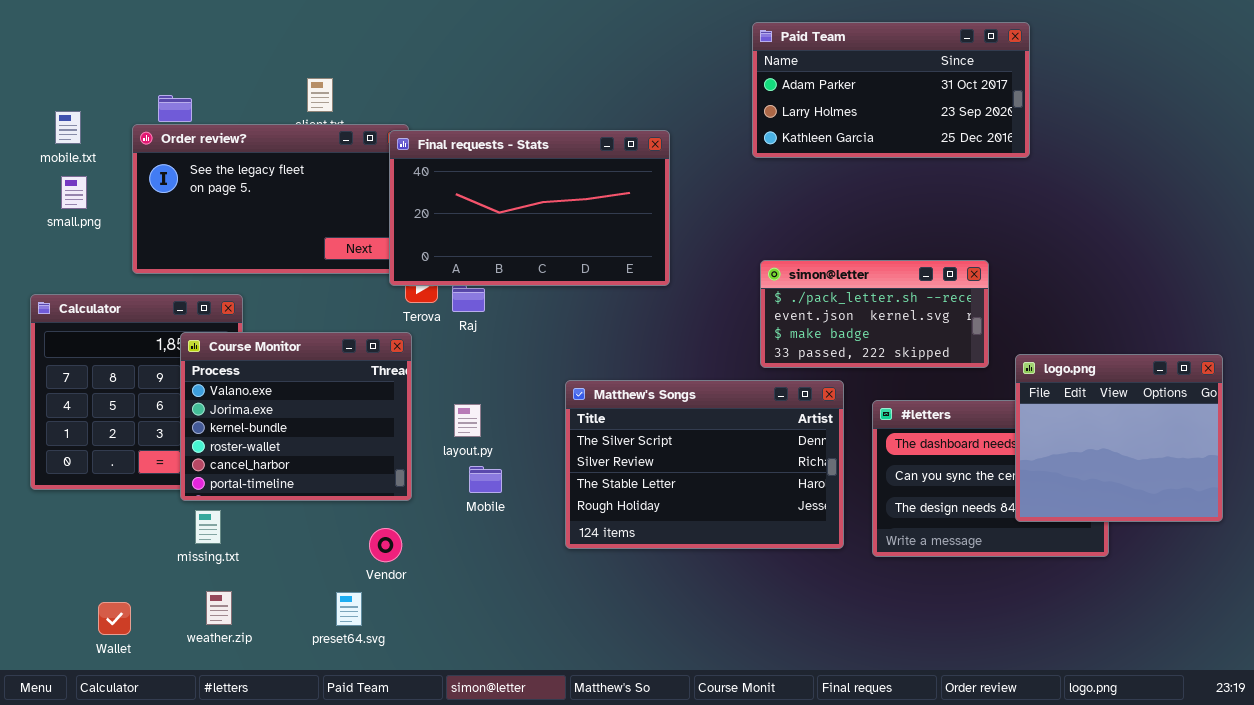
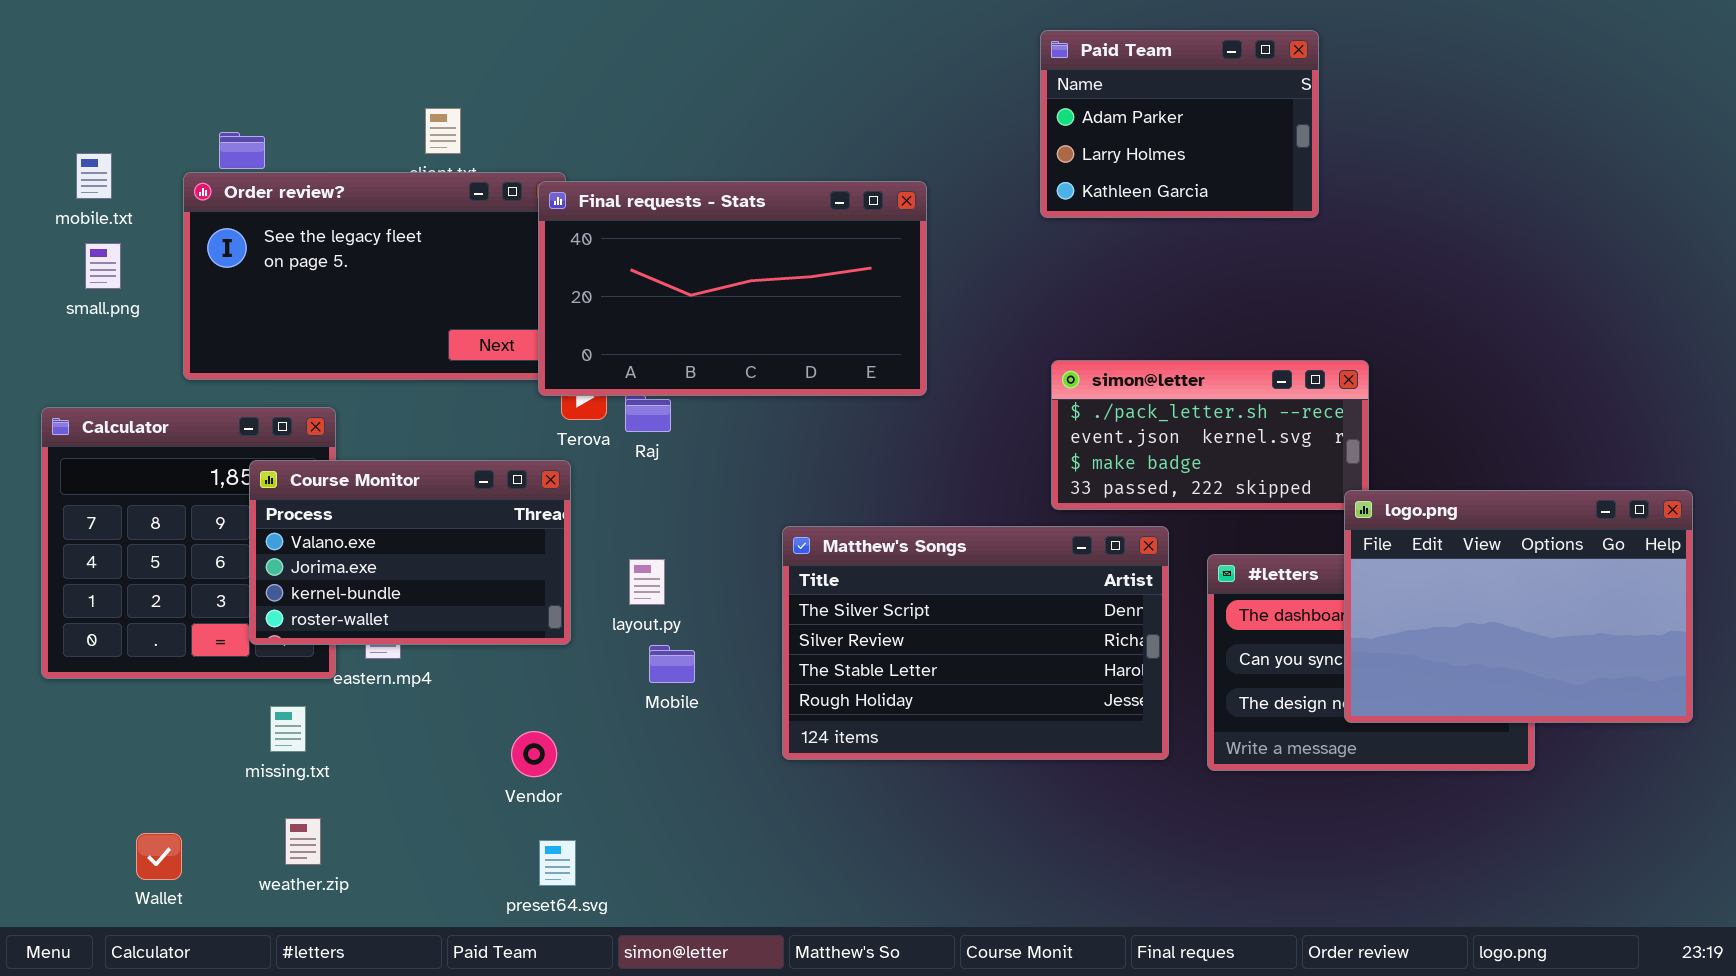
Paid Team: [752,22,1030,158] -> [1040,30,1319,218], resized
Course Monitor: [180,332,412,501] -> [249,460,571,645], resized
logo.png: [1015,354,1223,522] -> [1344,490,1693,723], resized
preset64.svg: [336,592,362,626] -> [539,840,576,886], moved

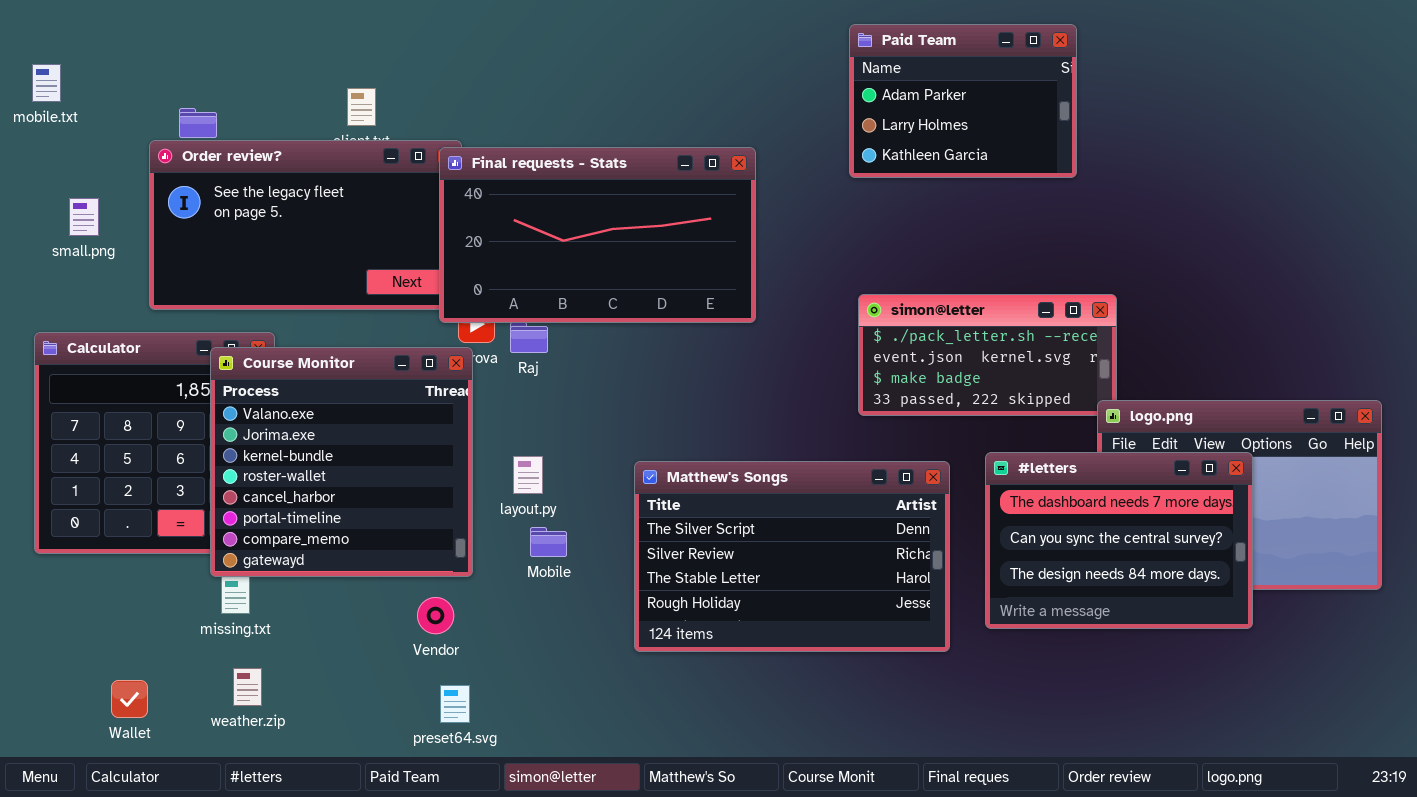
mobile.txt: [76,153,112,199] -> [32,64,61,102], moved
Course Monitor: [249,460,571,645] -> [210,347,473,577], moved, resized
Matthew's Songs: [782,526,1169,760] -> [634,461,950,652], moved
#letters: [1207,554,1535,771] -> [985,452,1253,629], raised

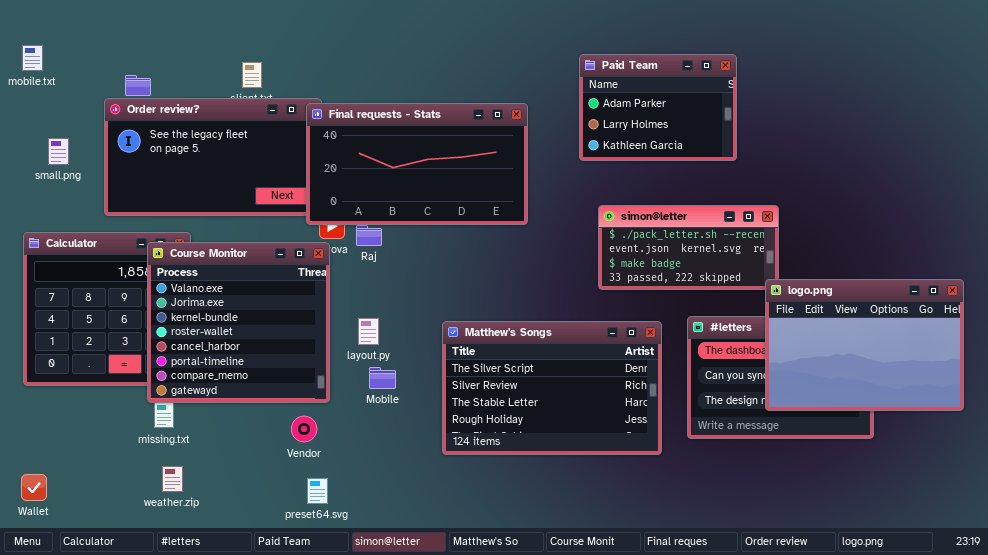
Paid Team: [849,24,1077,178] -> [579,54,737,161], moved
logo.png: [1097,400,1382,590] -> [765,279,964,411], raised
Wallet: [111,680,148,718] -> [21,474,47,501], moved

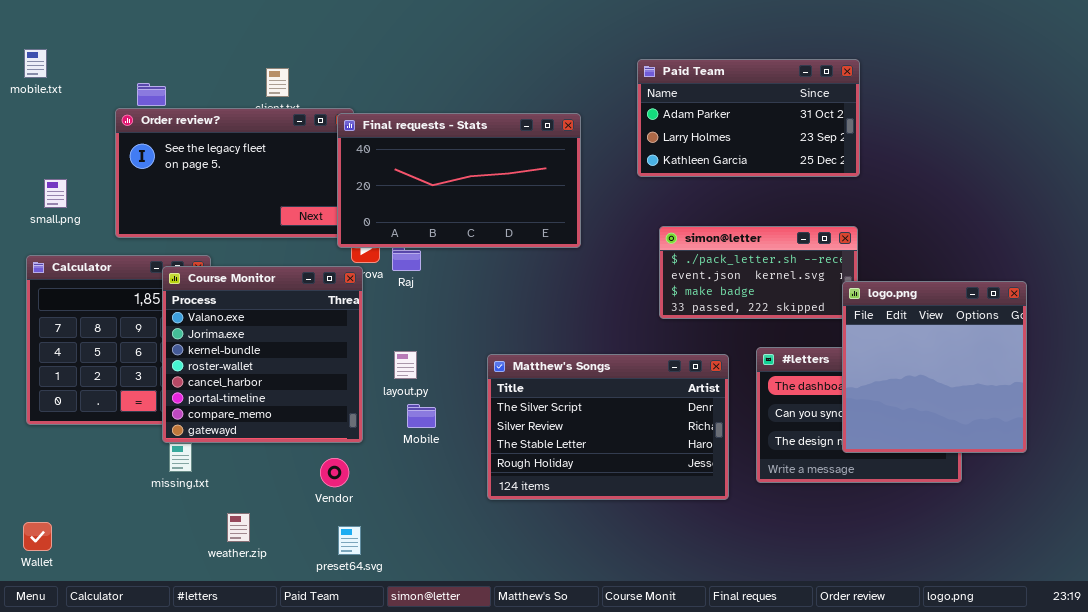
Paid Team: [579,54,737,161] -> [637,59,860,177], resized
small.png: [48,138,69,165] -> [44,179,67,208], moved
logo.png: [765,279,964,411] -> [842,281,1027,453], resized
weather.zip: [162,466,183,492] -> [227,513,250,542], moved

